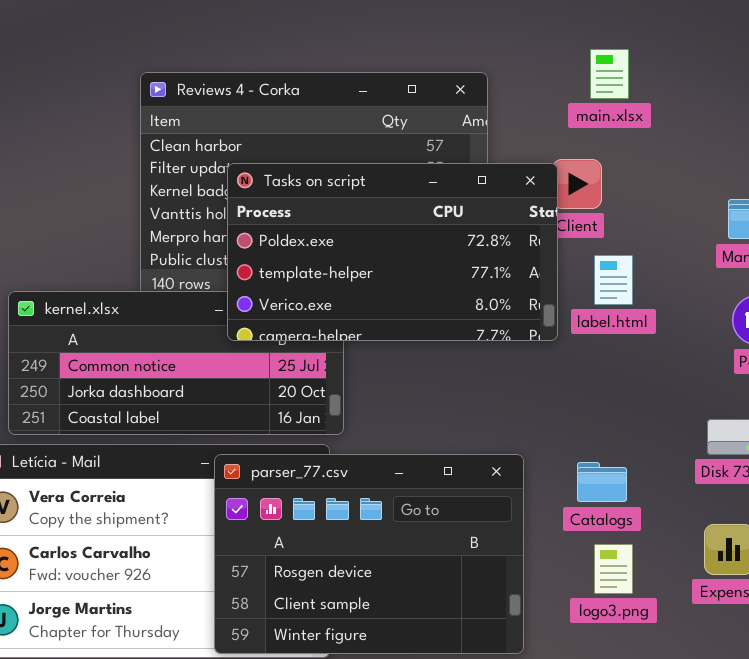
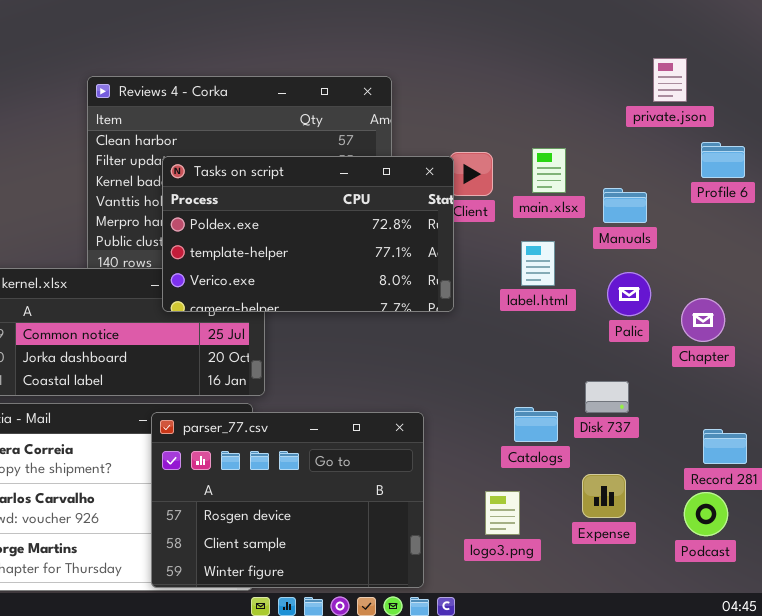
main.xlsx: [590,49,629,99] -> [532,148,566,193], moved
label.html: [594,255,633,305] -> [521,241,555,286], moved
Catalogs: [577,462,627,502] -> [514,407,558,442], moved

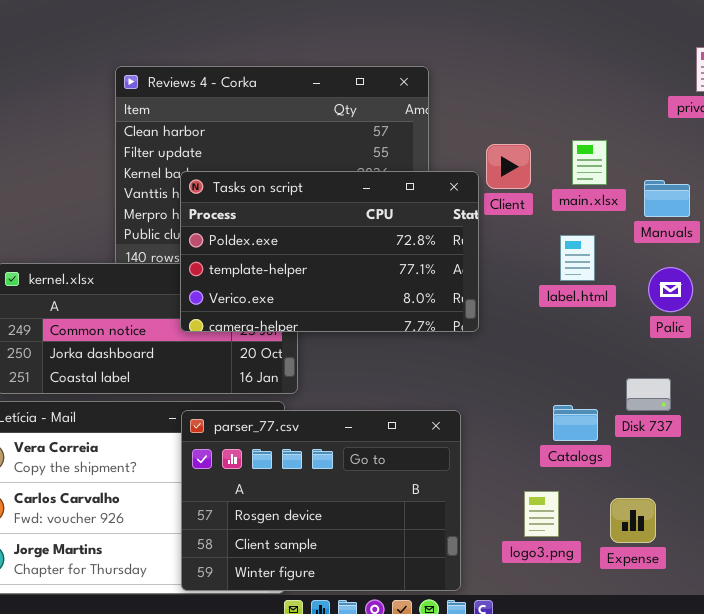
Tasks on script: [162,156,454,312] -> [180,171,479,332], moved
Expense: [582,474,626,518] -> [610,498,656,543], moved

